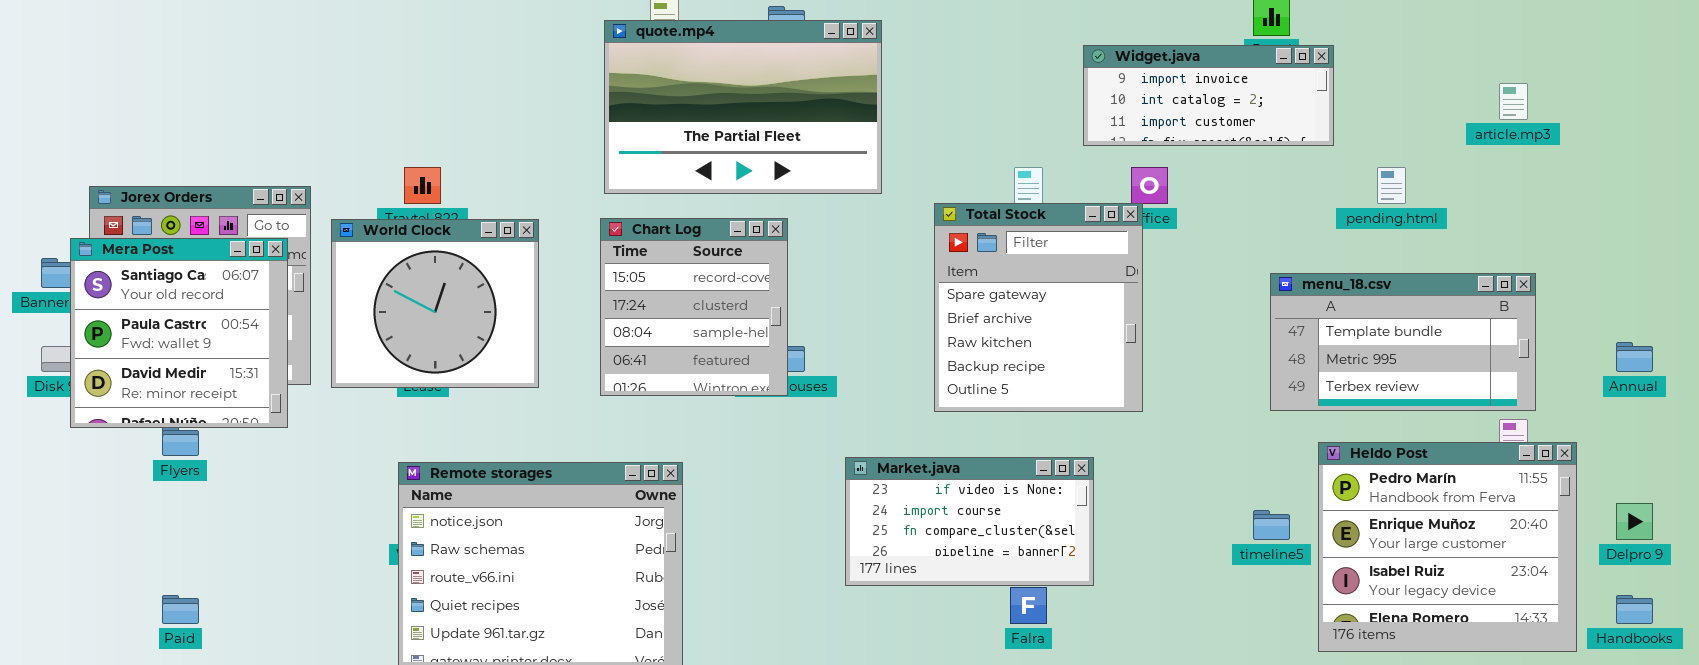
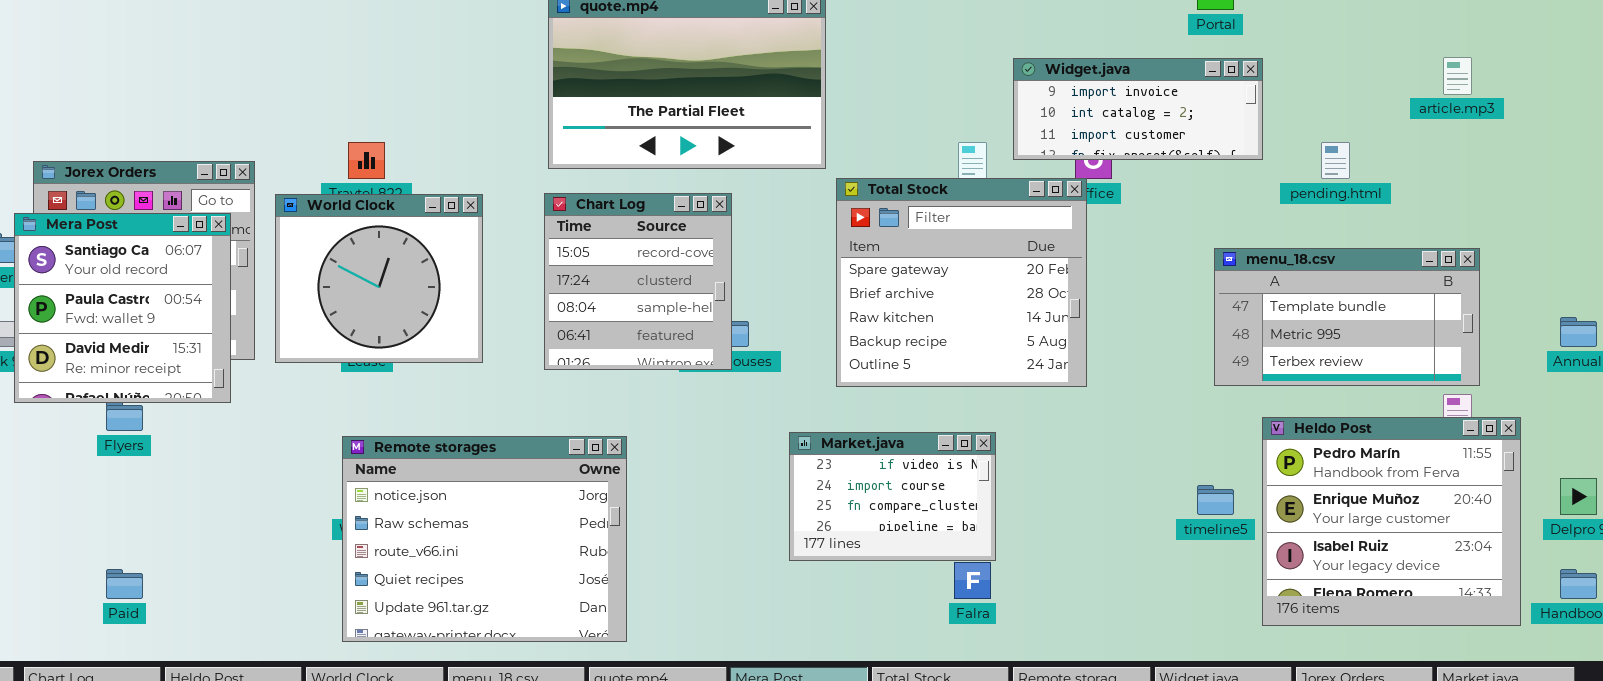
Widget.java: [1083,45,1334,146] -> [1013,58,1263,160], moved
Total Stock: [934,203,1143,412] -> [836,178,1087,387], resized
Market.java: [845,457,1094,586] -> [789,432,996,561], resized

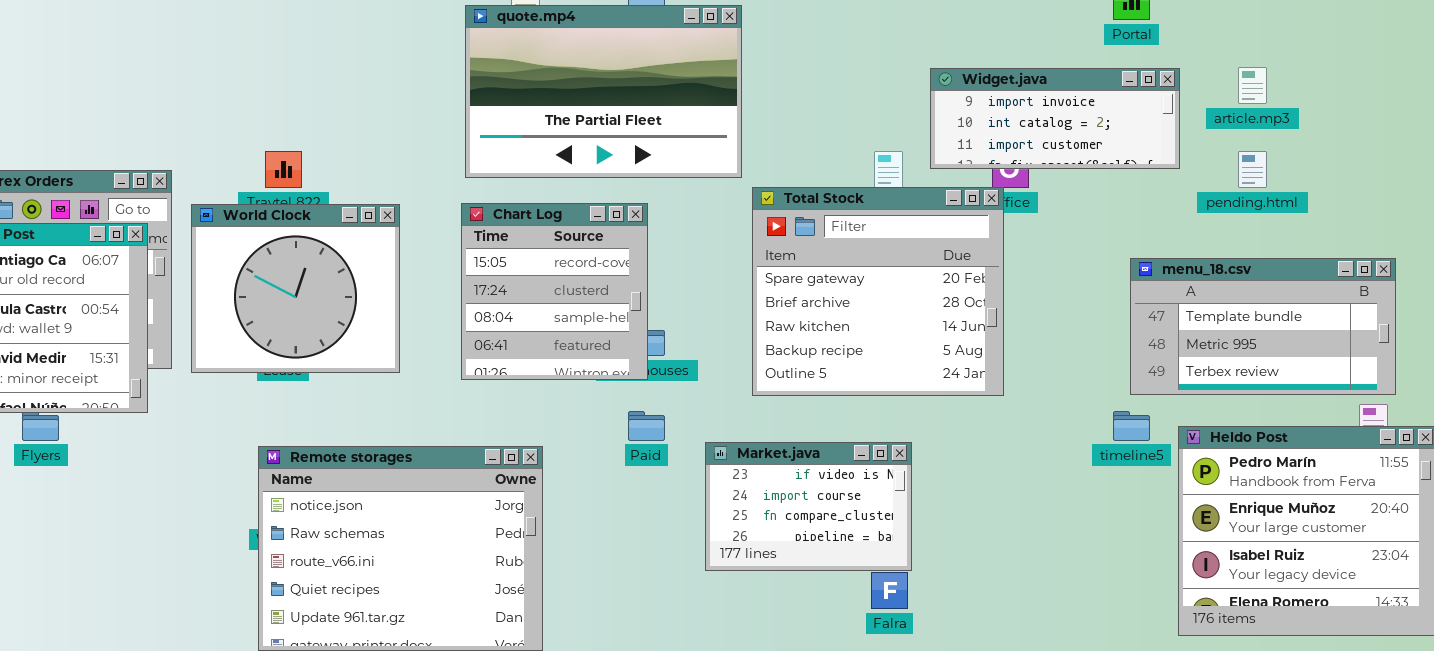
article.mp3: [1443,57,1472,95] -> [1238,67,1267,104], moved
timeline5: [1197,485,1234,515] -> [1113,411,1150,441], moved
Paid: [106,569,143,599] -> [628,411,665,441], moved

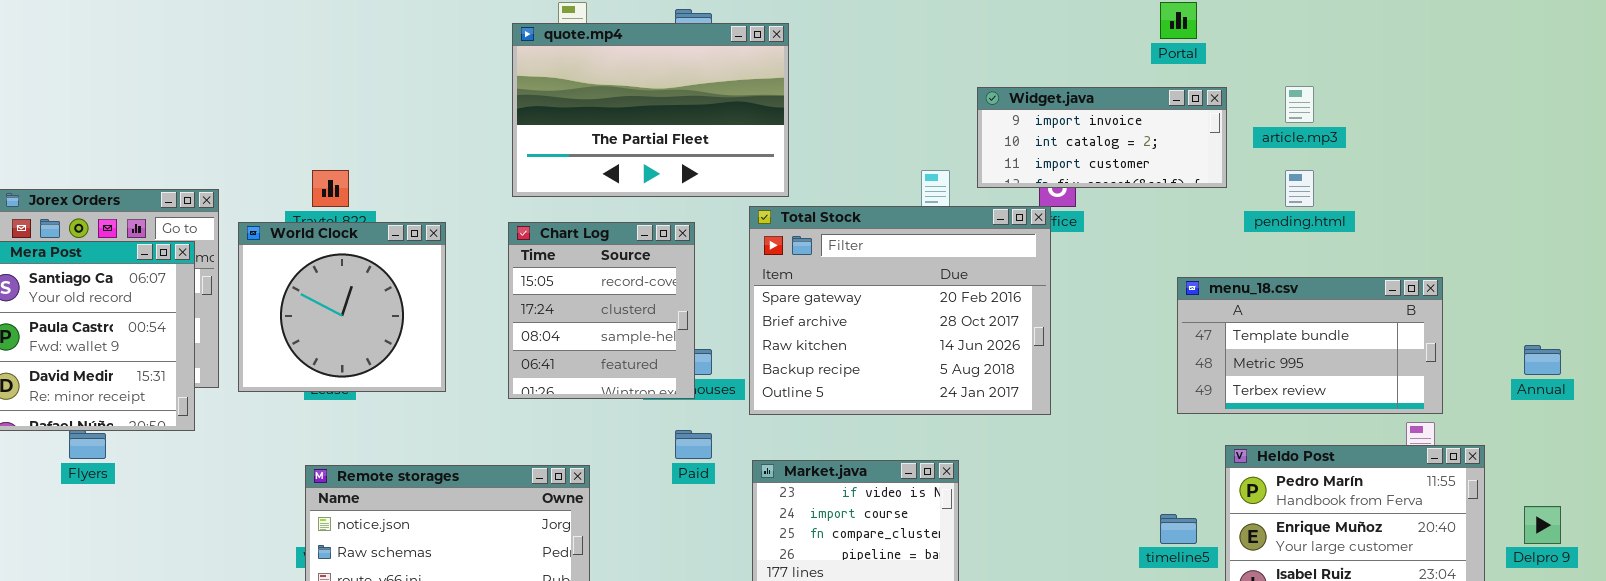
Total Stock: [752,187,1004,396] -> [749,206,1051,415], resized
timeline5: [1113,411,1150,441] -> [1160,514,1197,544], moved

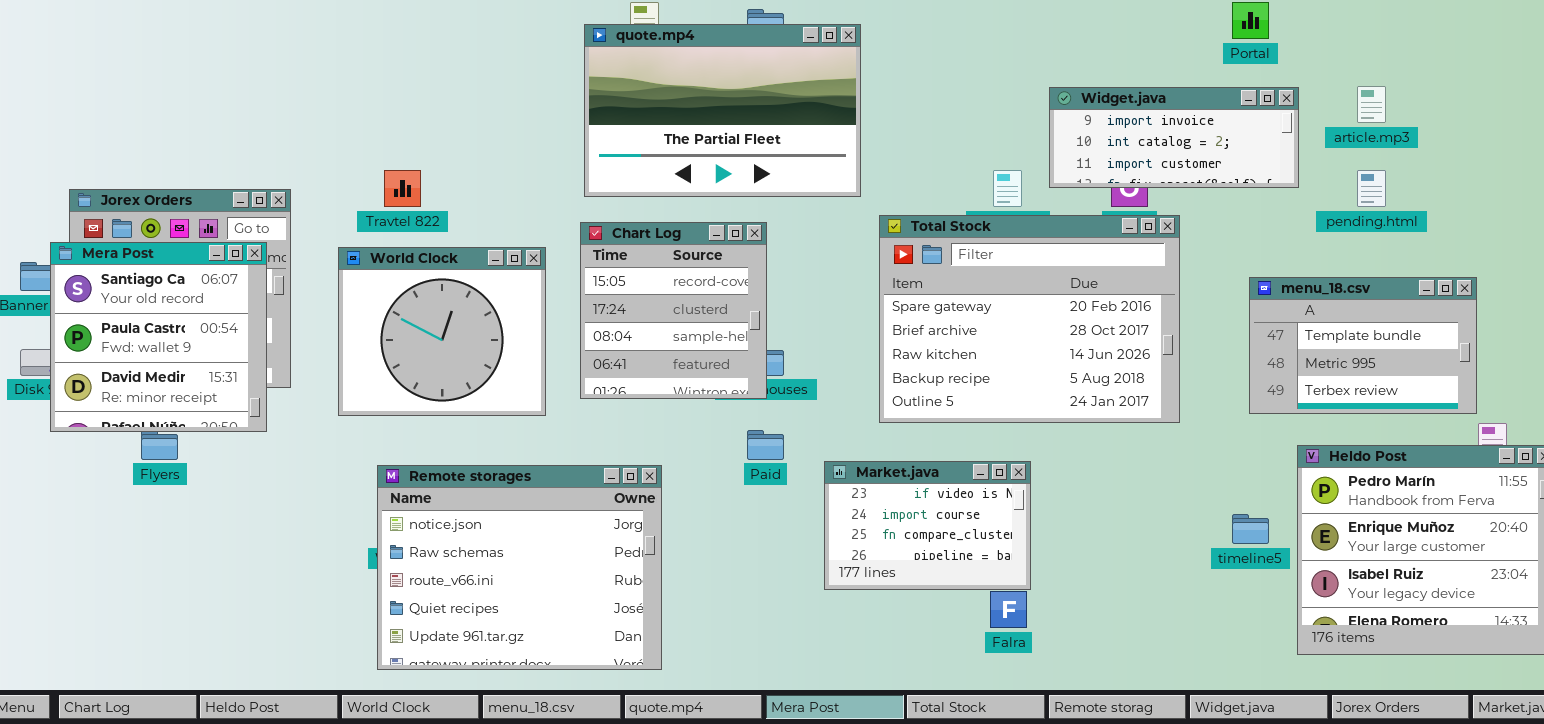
Total Stock: [749,206,1051,415] -> [879,215,1180,423], moved
World Clock: [238,222,446,392] -> [338,247,546,416], moved
menu_18.csv: [1177,277,1443,414] -> [1249,277,1477,414], resized

